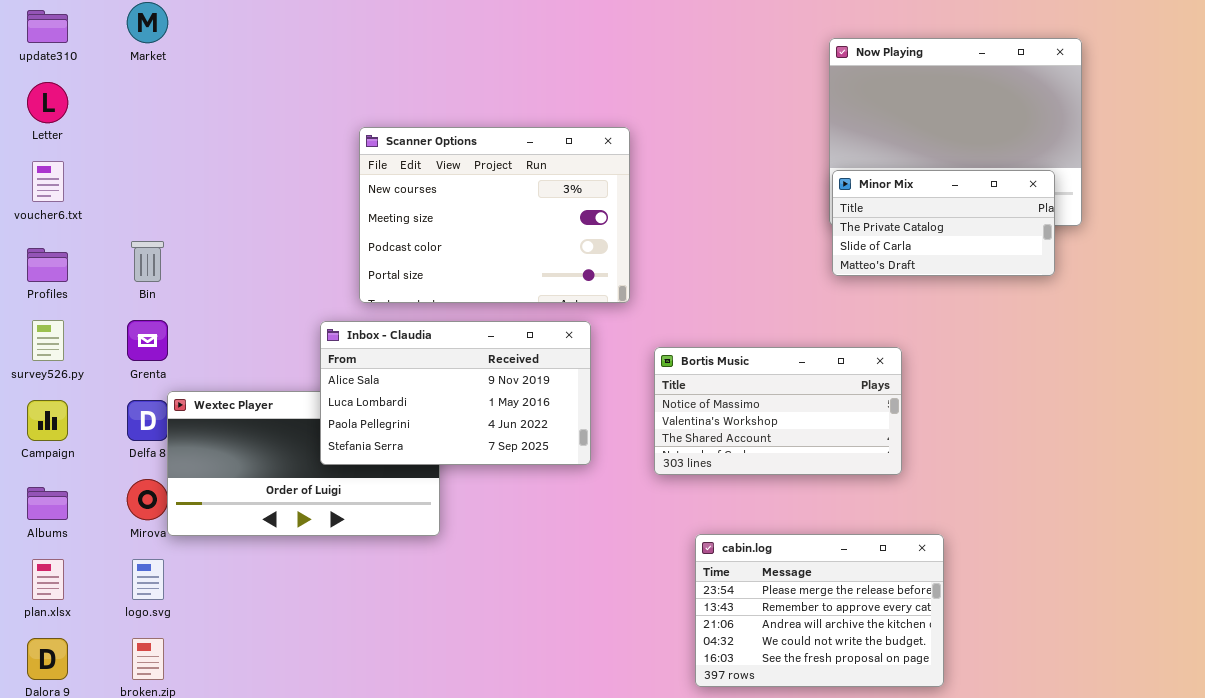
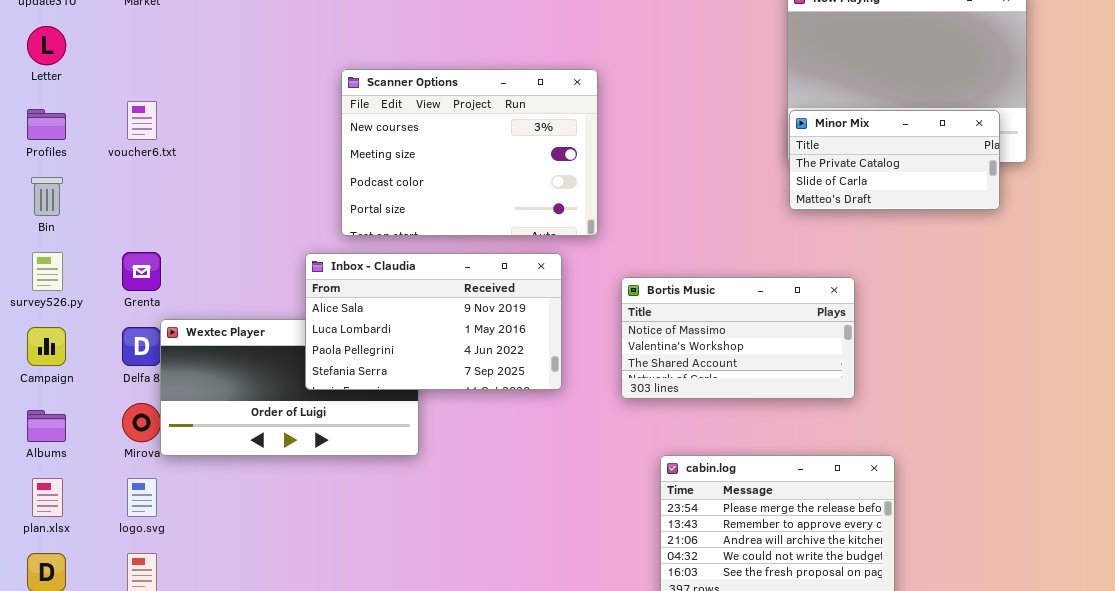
voucher6.txt: [32,161,64,202] -> [127,101,157,140], moved
Bin: [131,241,164,282] -> [31,177,63,216], moved
Profiles: [27,248,68,282] -> [27,109,66,140], moved

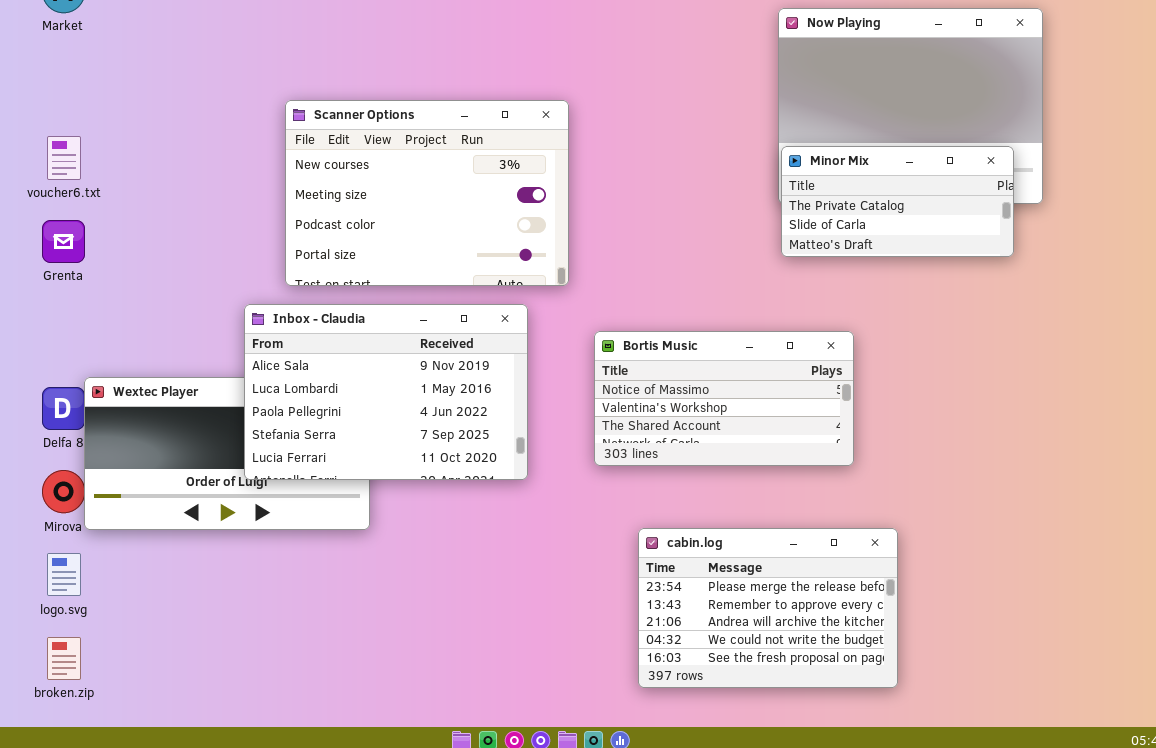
Grenta: [122,252,161,291] -> [42,220,85,263], moved
Inbox - Claudia: [305,253,562,390] -> [244,304,528,480], resized

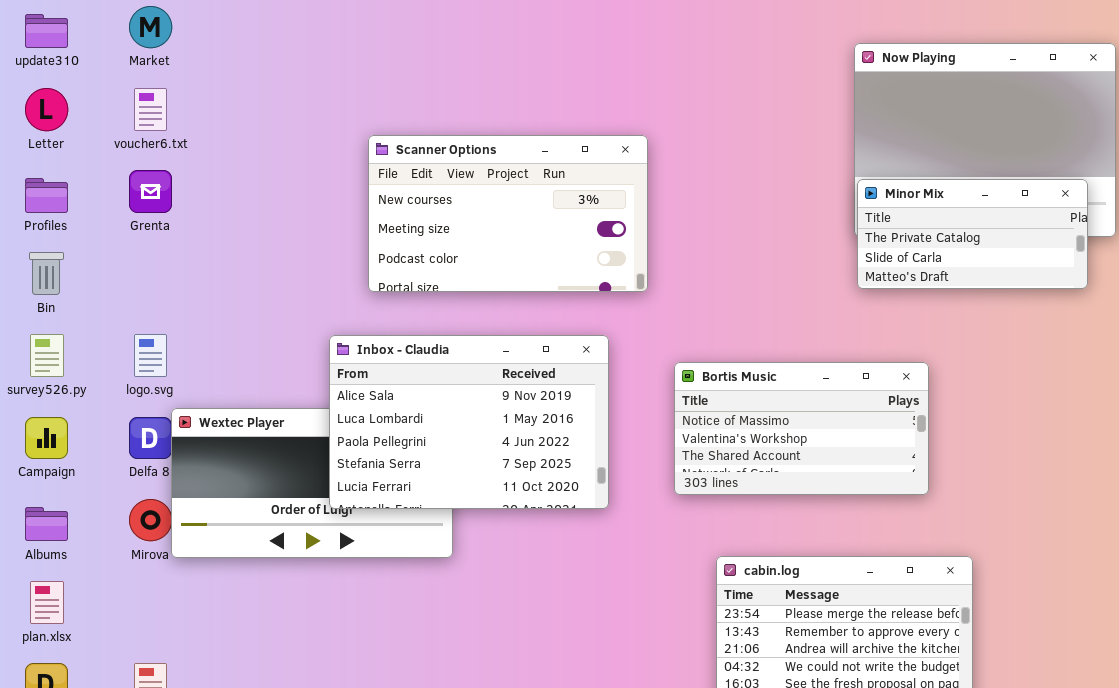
Scanner Options: [285,100,569,286] -> [368,135,648,292], resized
voucher6.txt: [47,136,81,180] -> [134,88,167,131], moved
Grenta: [42,220,85,263] -> [129,170,172,213], moved
logo.svg: [47,553,81,596] -> [134,334,167,377], moved

